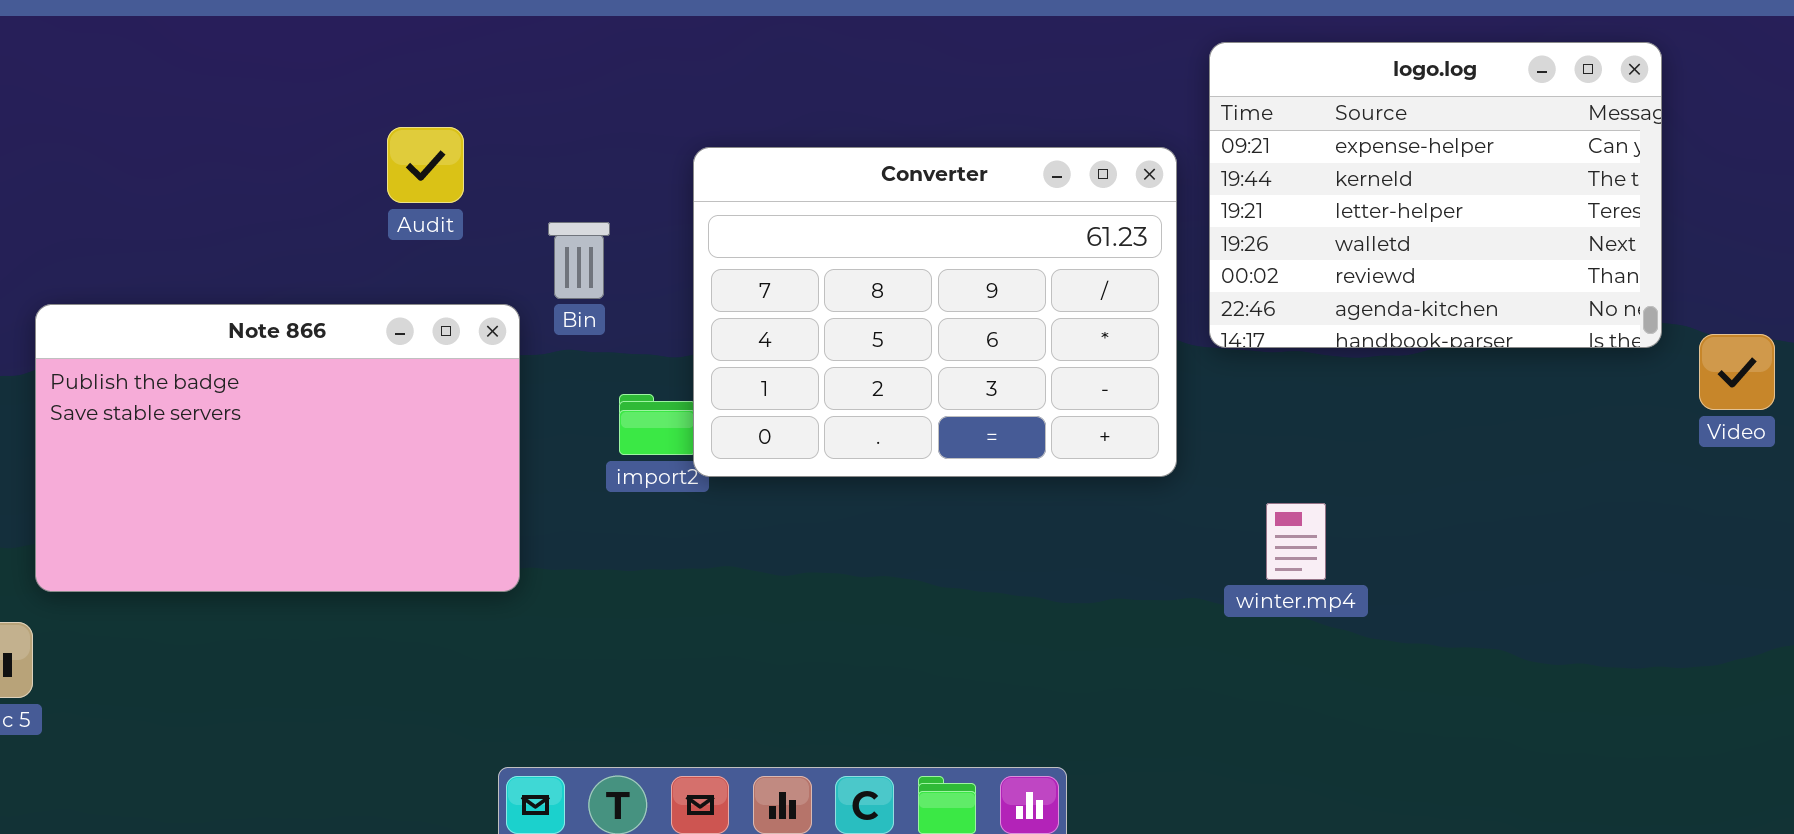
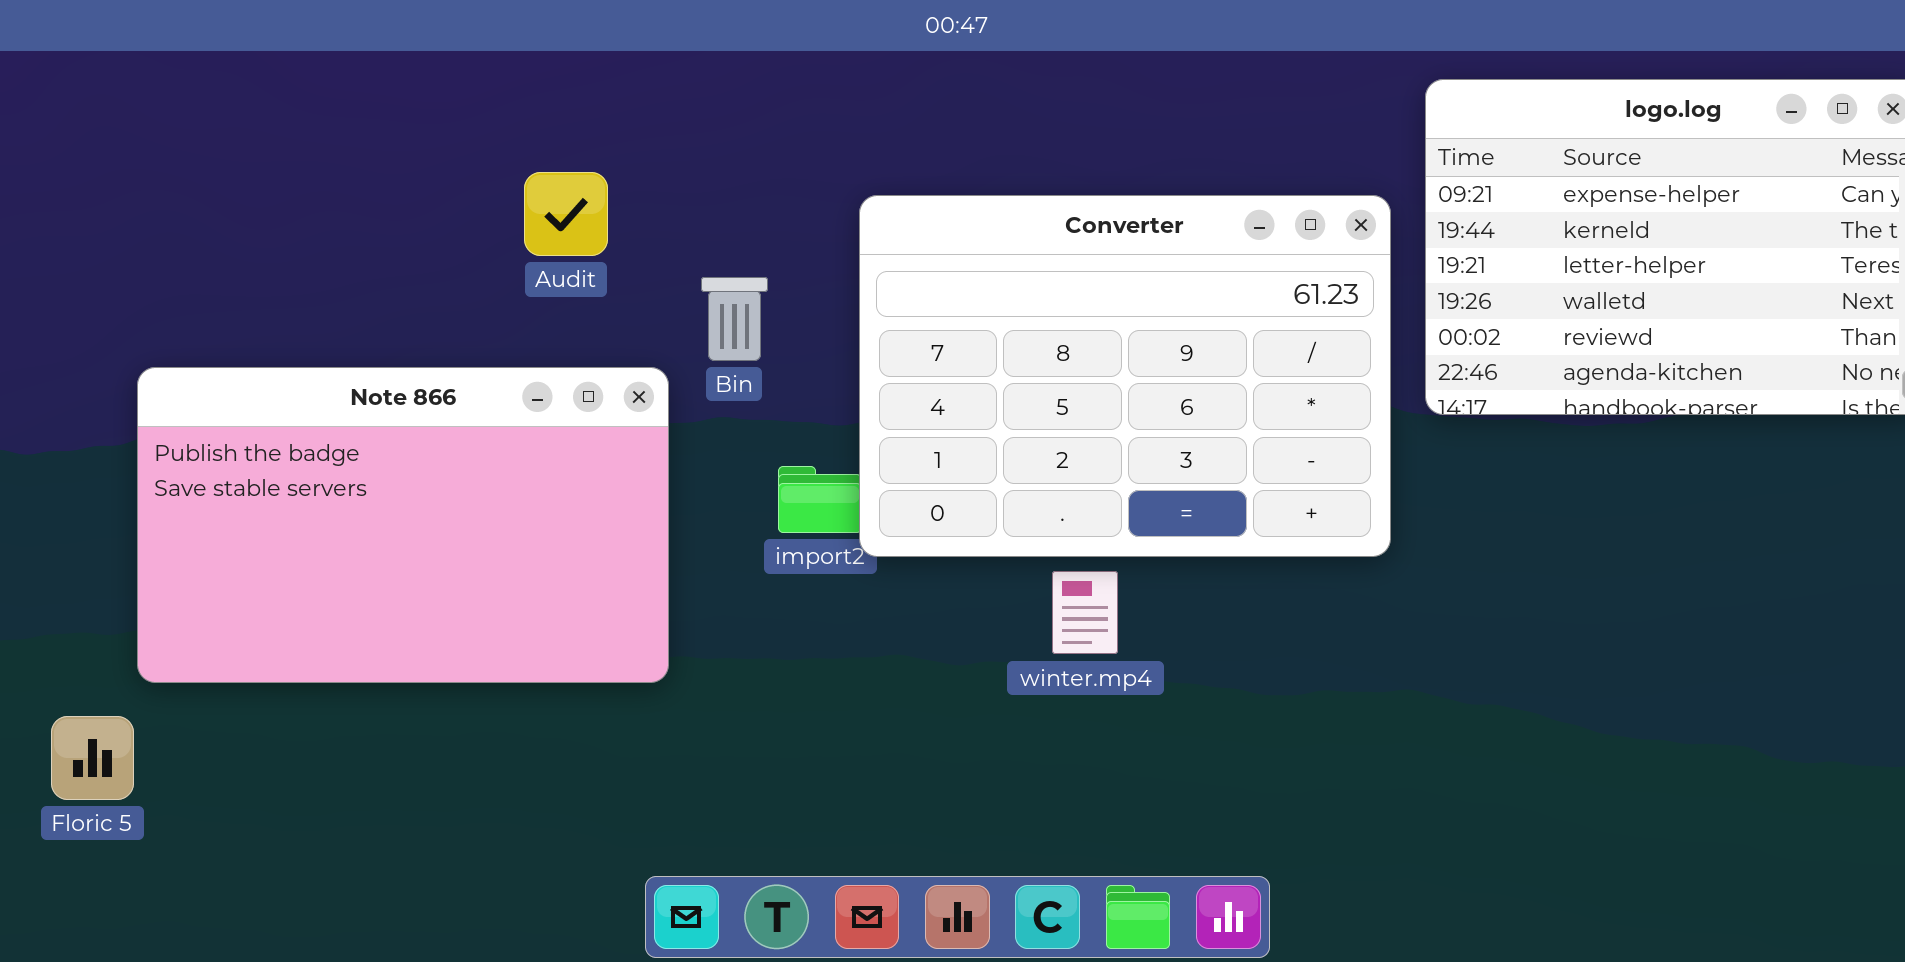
winter.mp4: [1266,503,1326,580] -> [1052,571,1118,654], moved

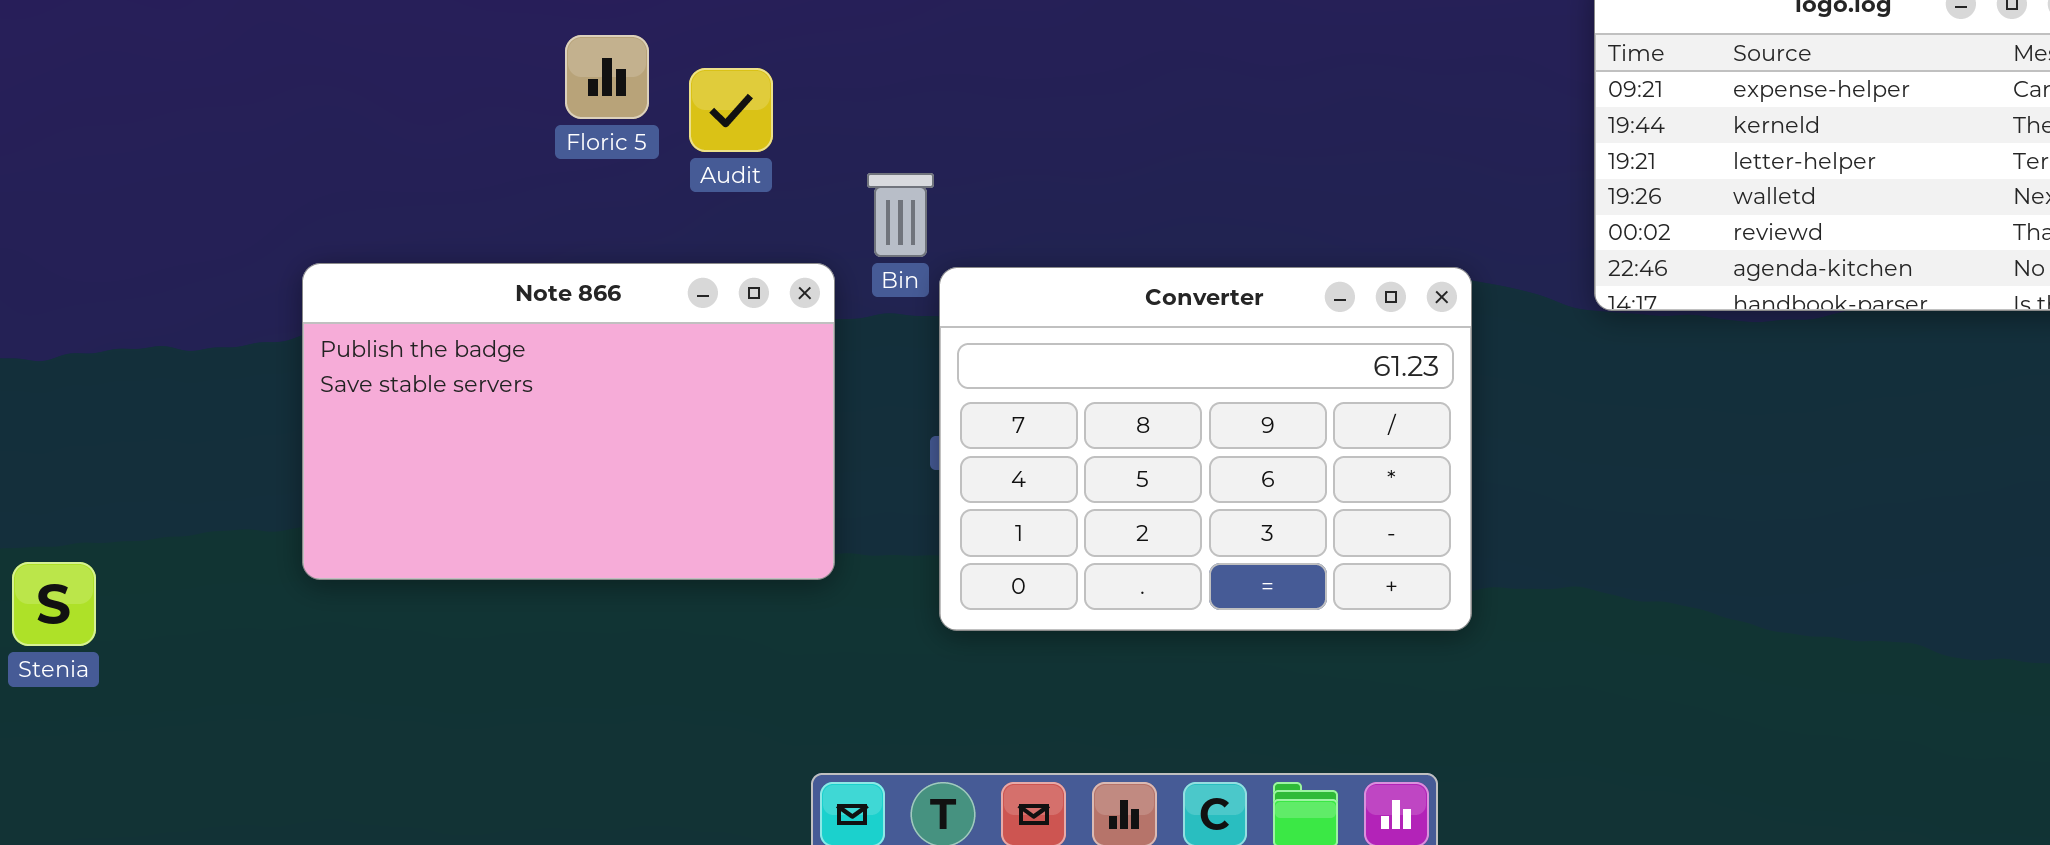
Converter: [859,195,1391,557] -> [939,267,1472,631], moved
Floric 5: [51,716,134,800] -> [565,35,649,119], moved

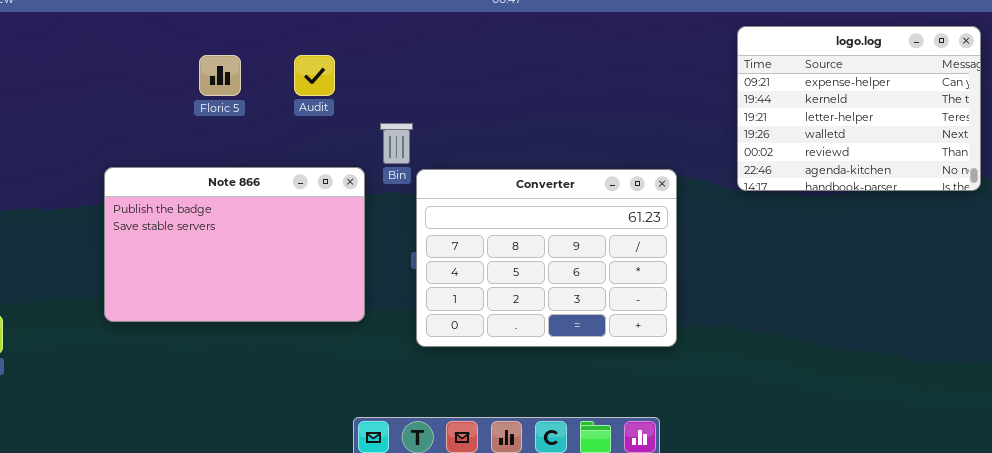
Floric 5: [565,35,649,119] -> [199,55,241,96], moved
Audit: [689,68,773,152] -> [294,55,335,96], moved

